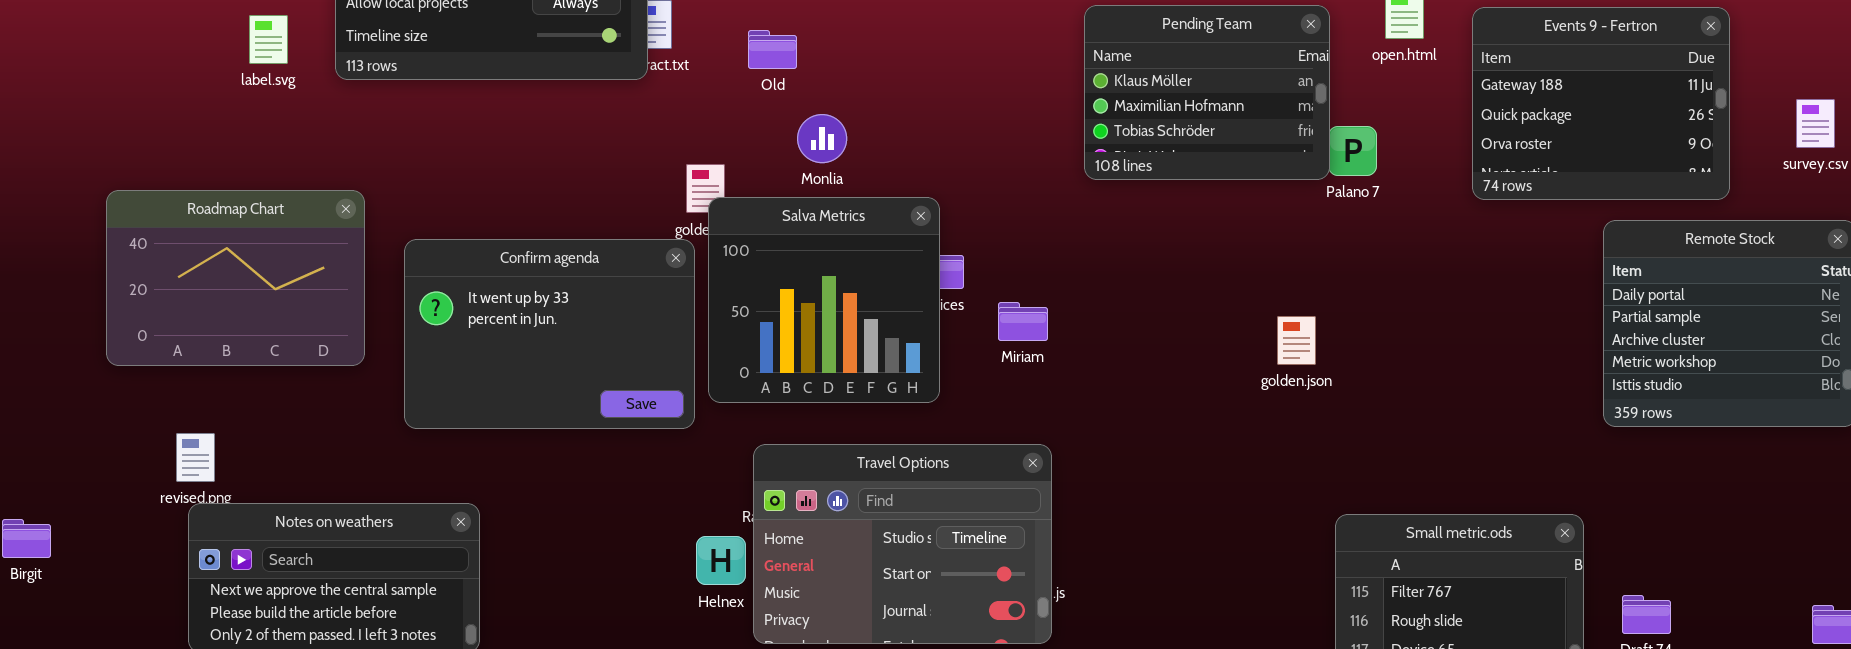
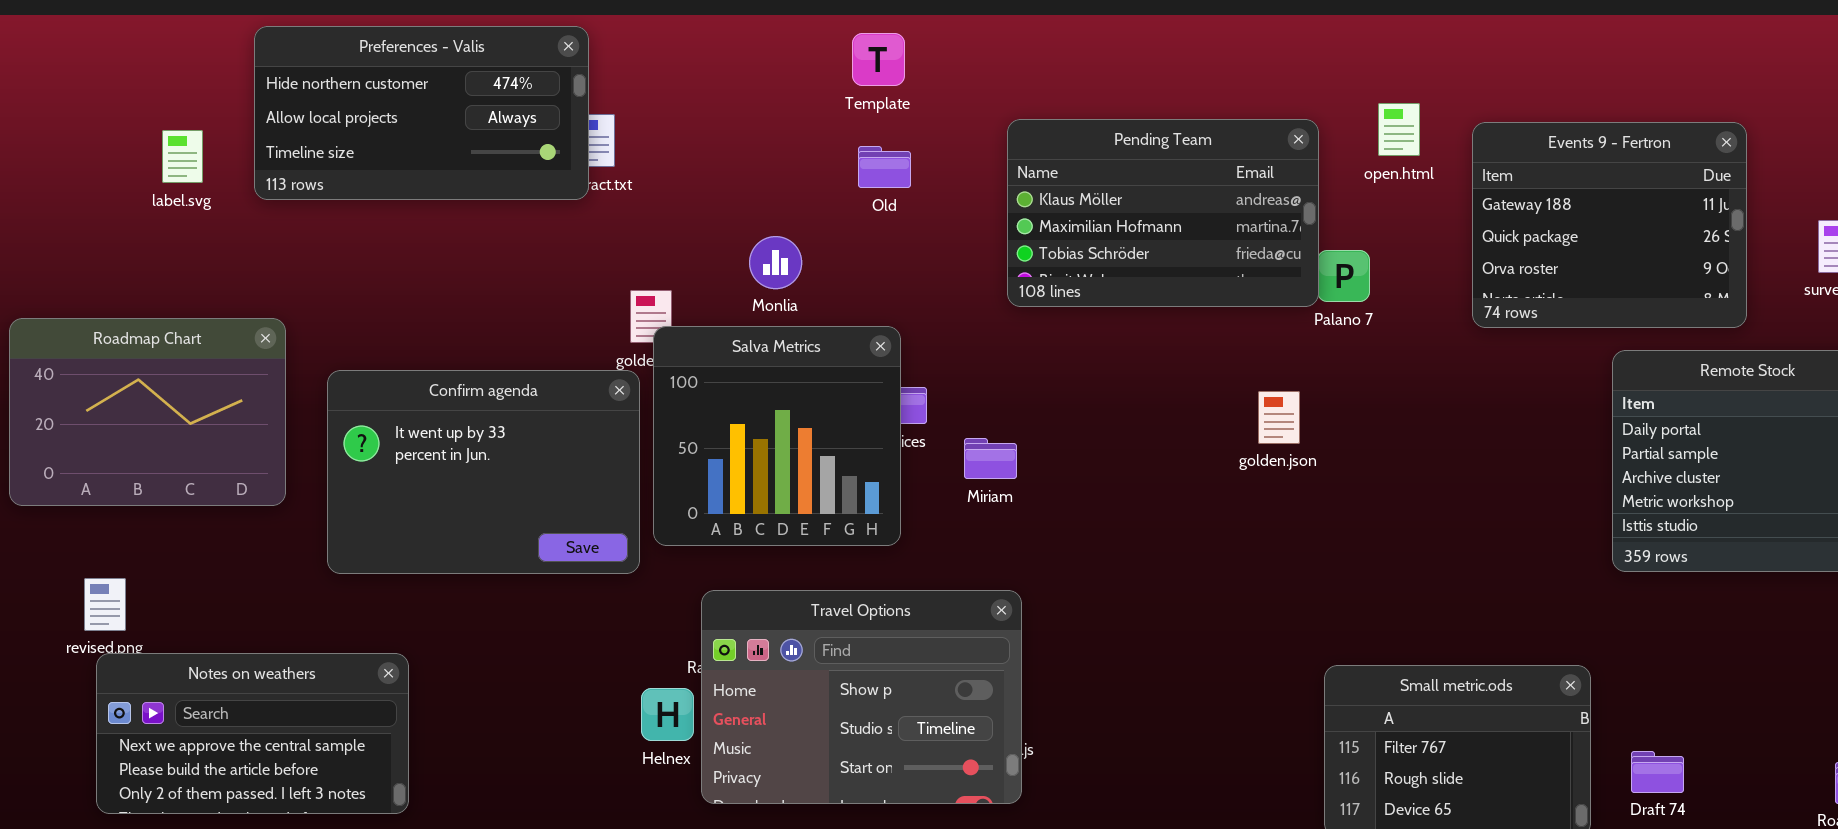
Pending Team: [1084,5,1330,180] -> [1007,119,1319,307], resized
Old: [748,30,797,69] -> [858,146,911,188], moved
golden.json: [1277,316,1316,365] -> [1258,391,1300,444], moved
Travel Options: [753,444,1052,644] -> [701,590,1022,804], scrolled up 1 row

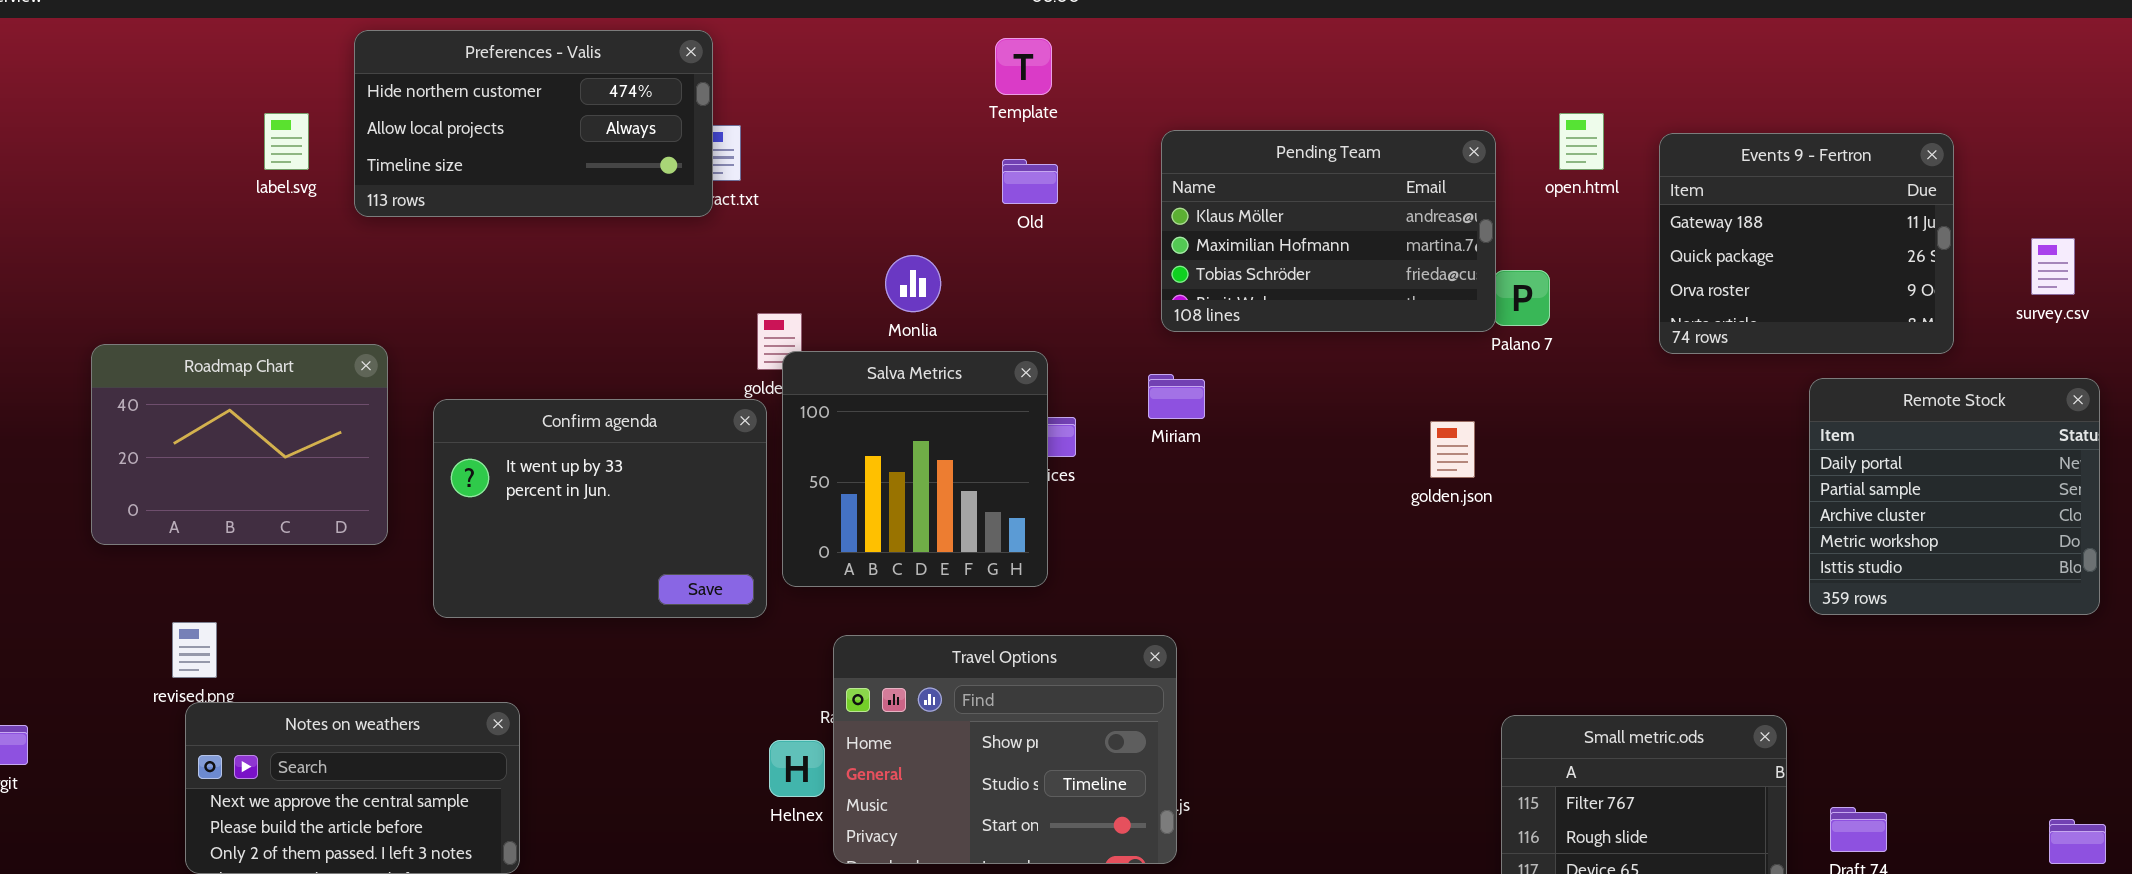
label.svg: [162,130,203,183] -> [264,113,309,170], moved
Miriam: [964,438,1017,479] -> [1148,374,1205,419], moved

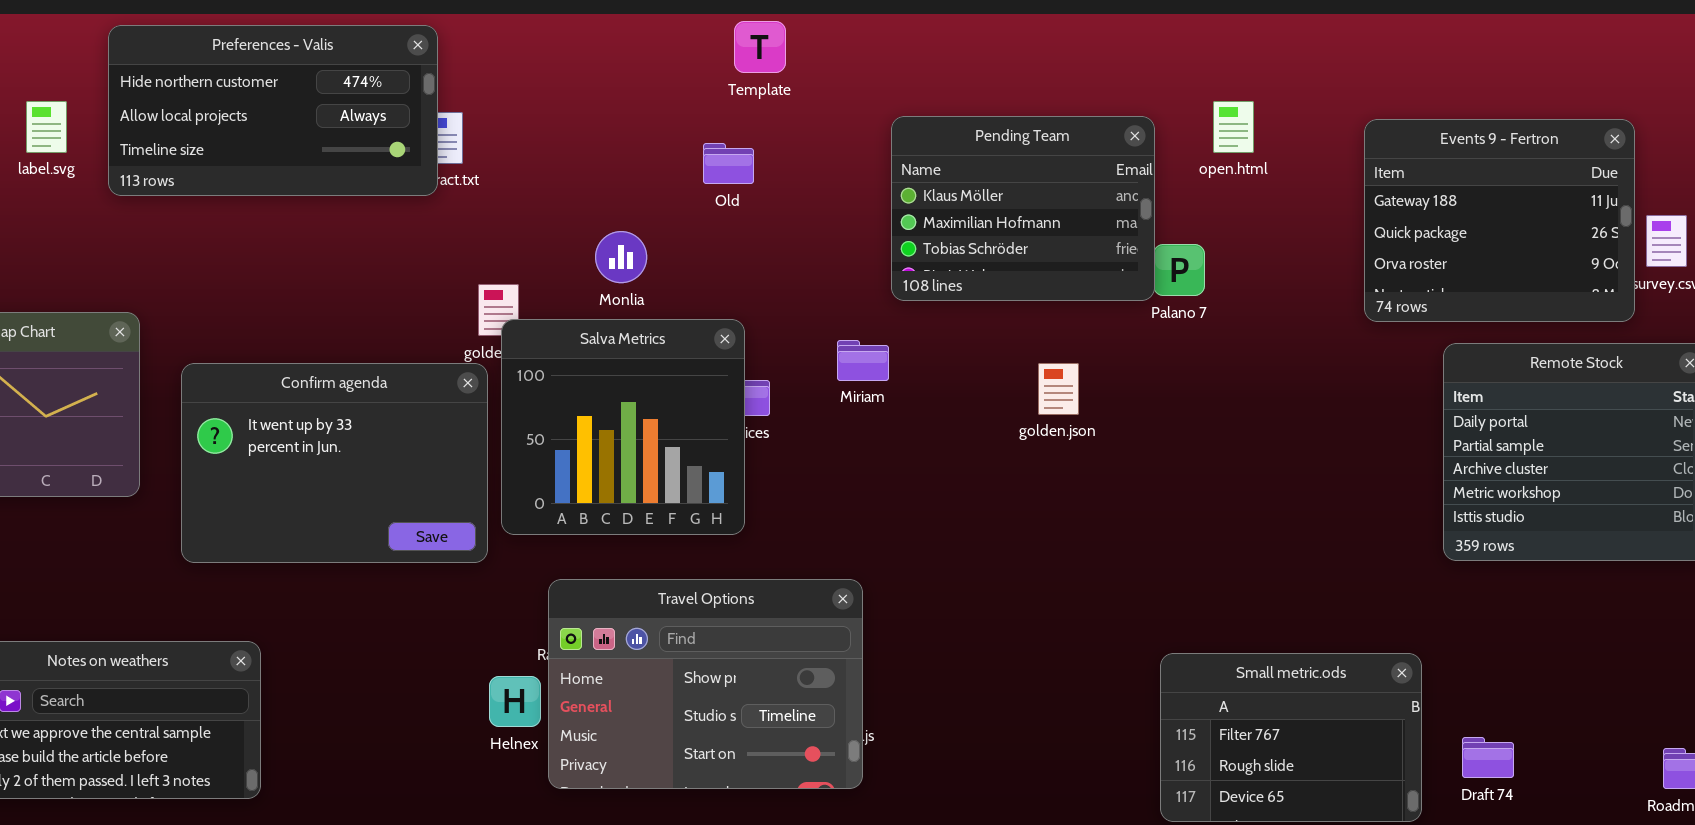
Template: [995,38,1052,95] -> [734,21,786,73], moved
Pending Team: [1161,130,1496,332] -> [891,116,1155,301], resized
Events 9 - Fertron: [1659,133,1954,354] -> [1364,119,1635,322], moved
golden.json: [1430,421,1475,478] -> [1038,363,1079,415], moved

